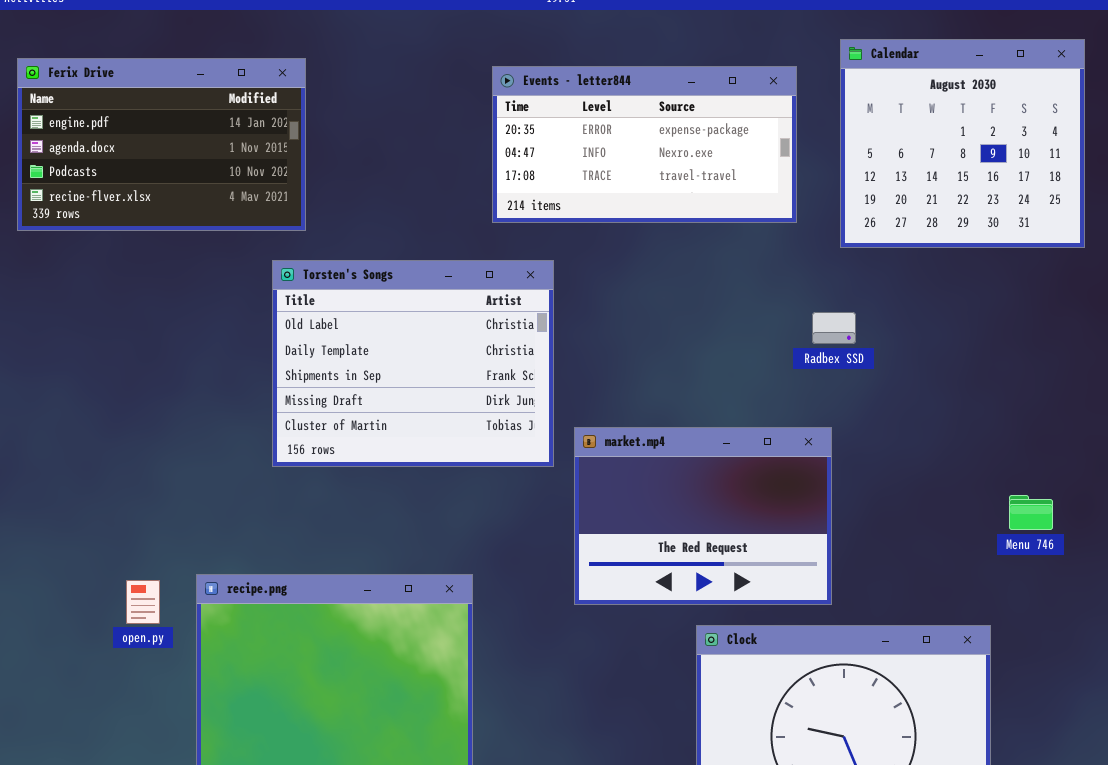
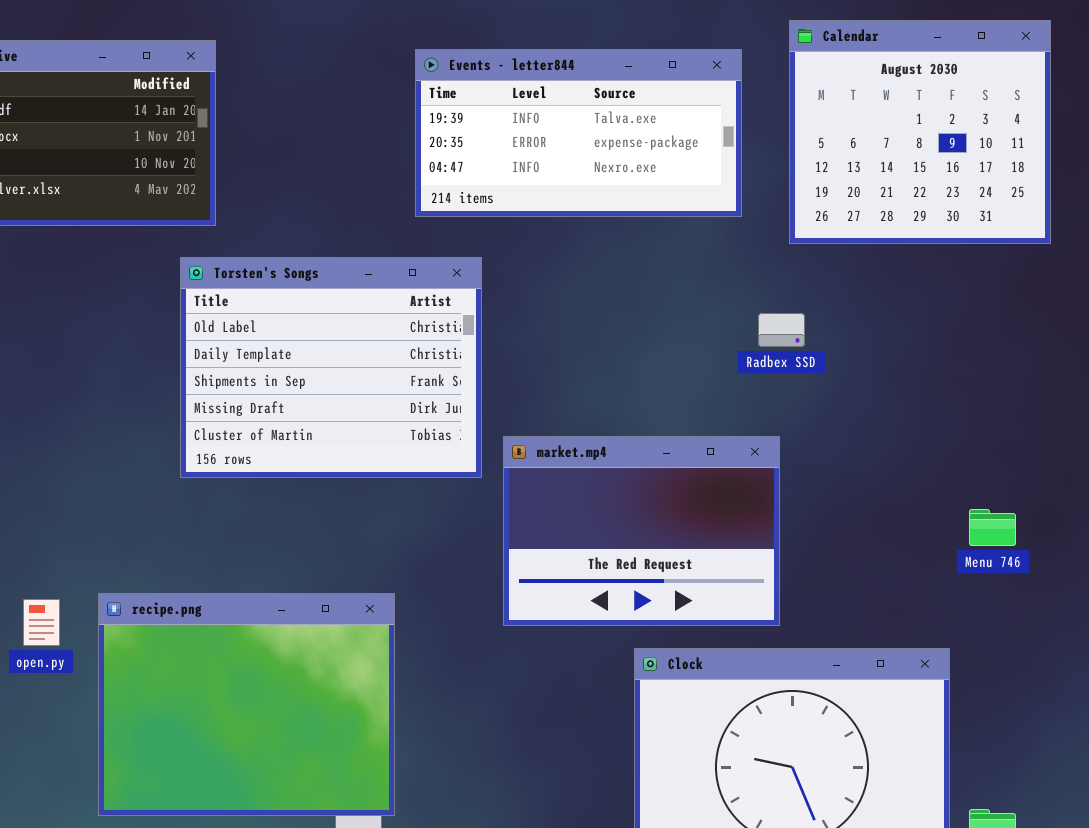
Events - letter844: [492,66,797,223] -> [415,49,742,217], scrolled up 1 row

